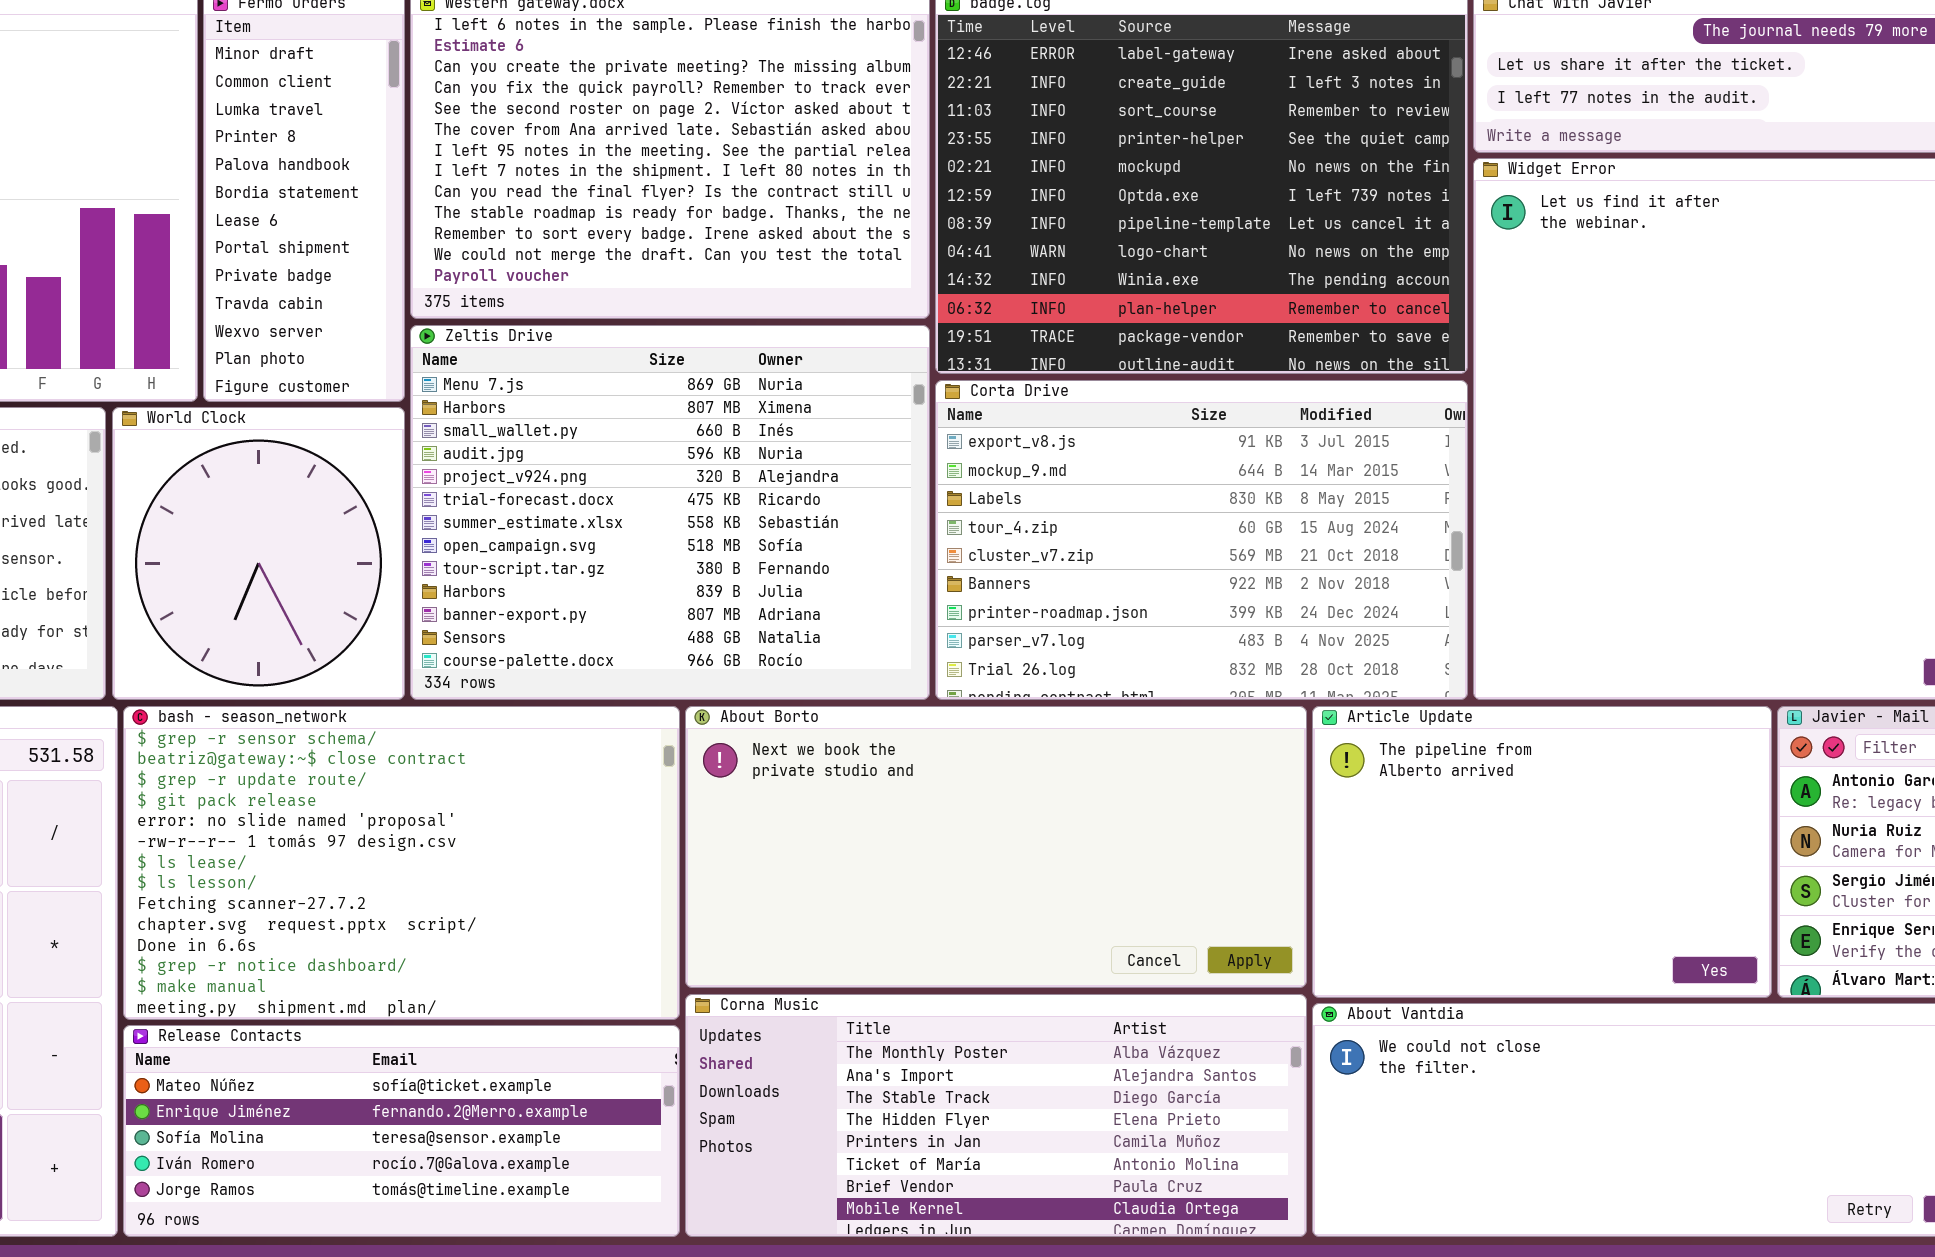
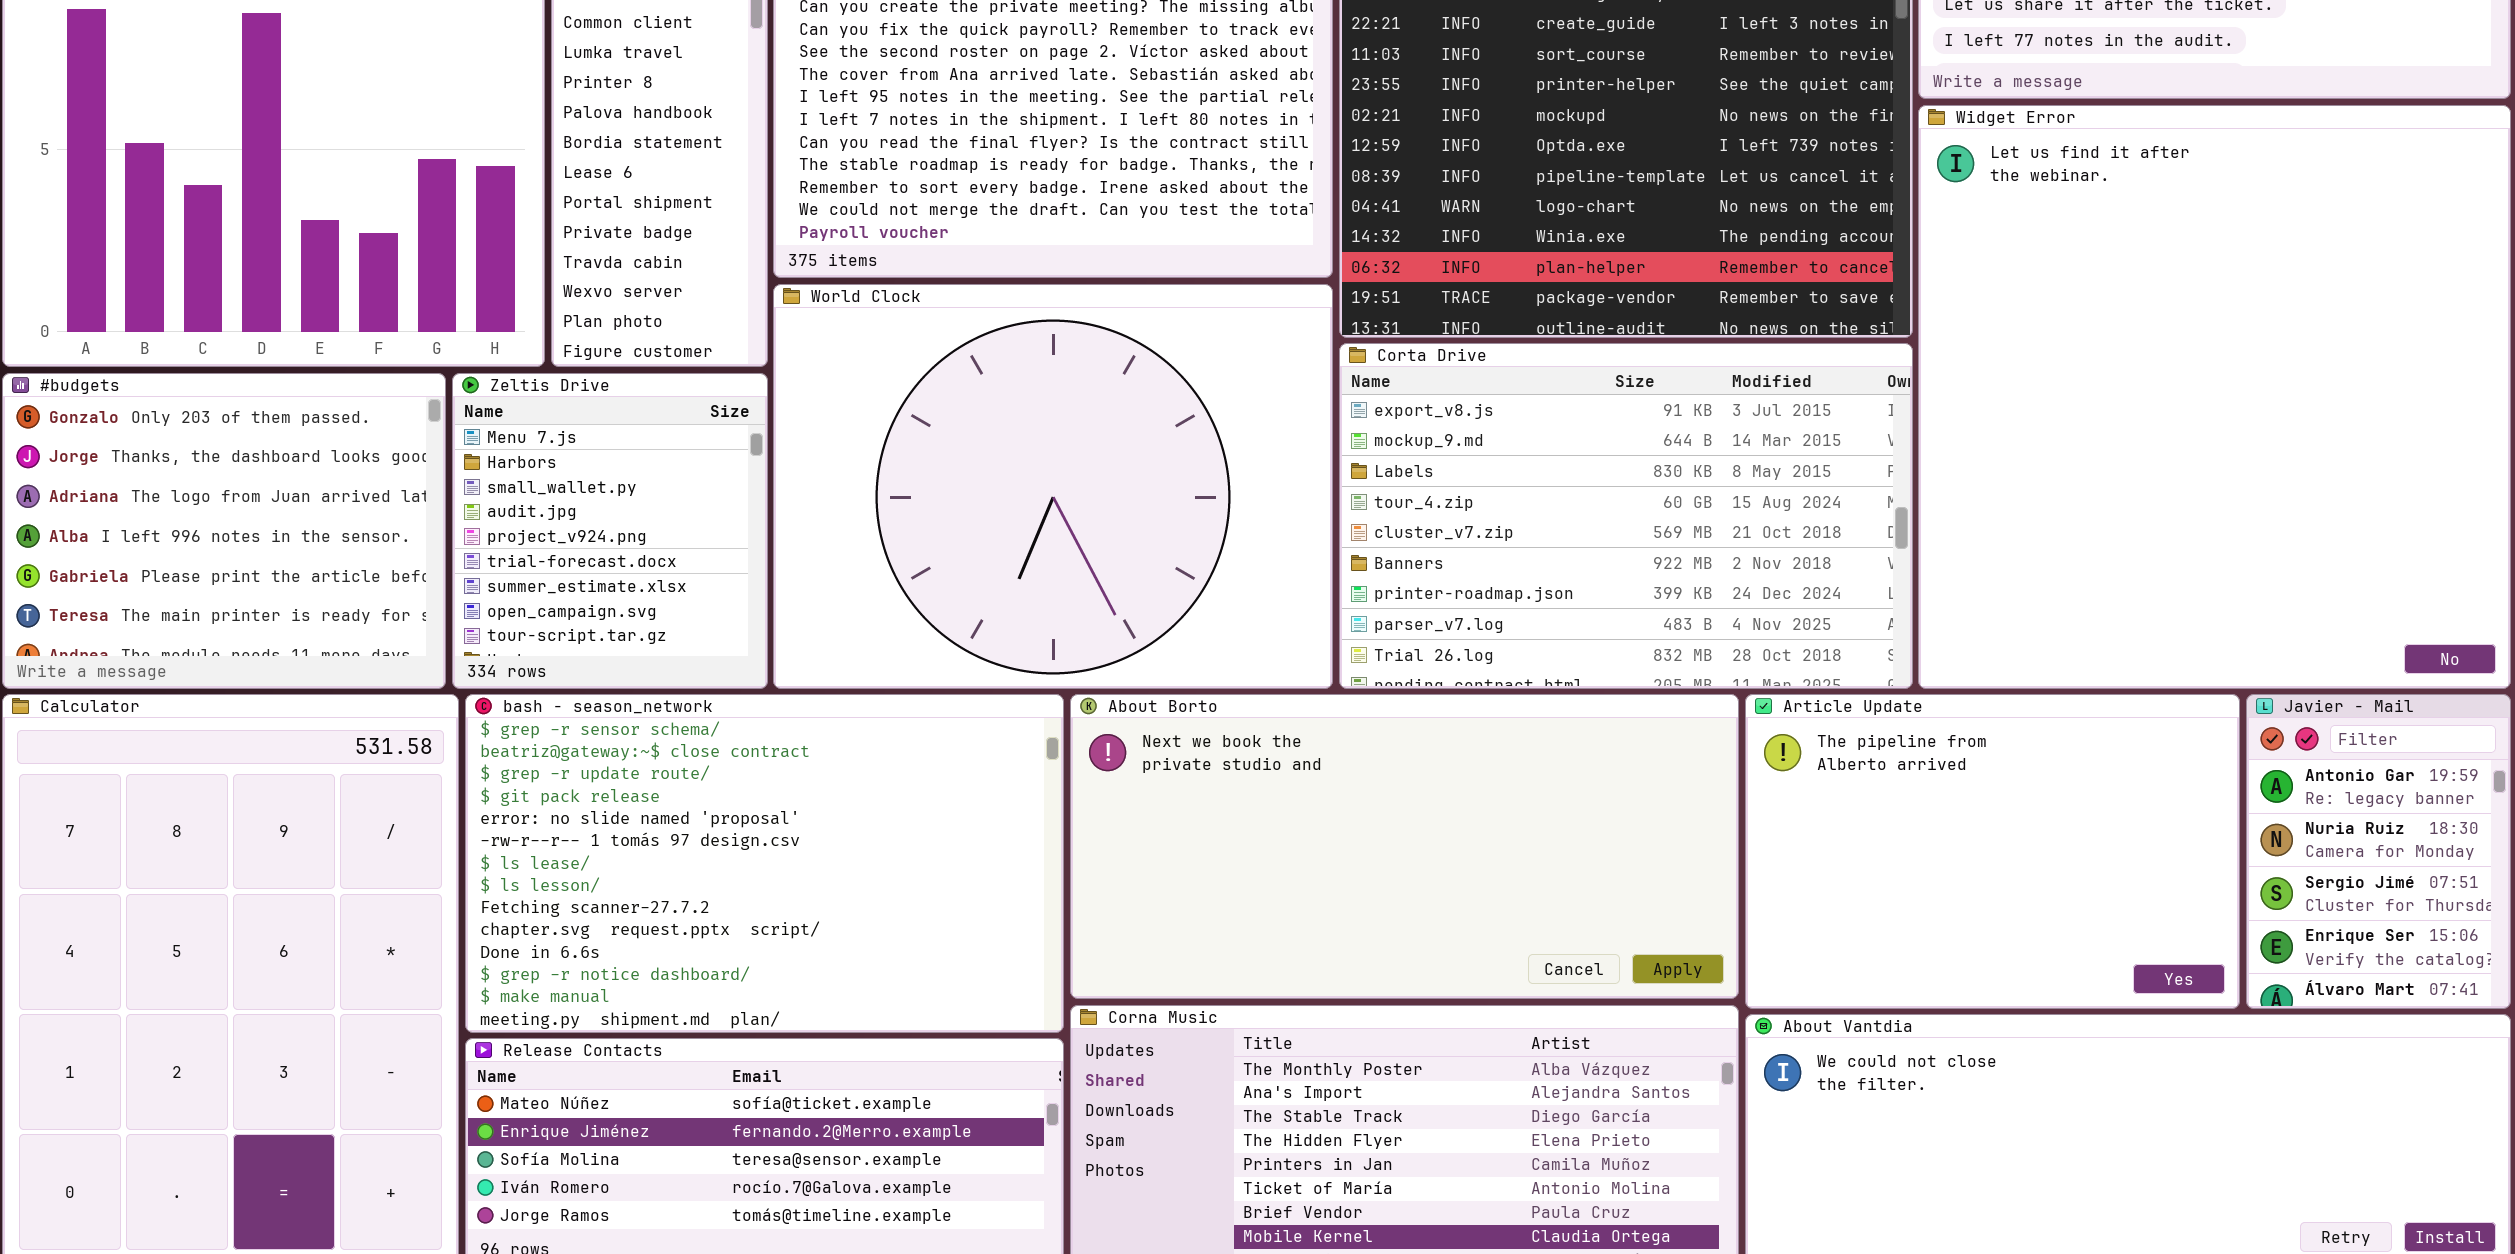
Zeltis Drive: [410,325,930,700] -> [452,373,768,689], moved, resized
World Clock: [112,407,405,700] -> [773,284,1333,689], moved, resized

